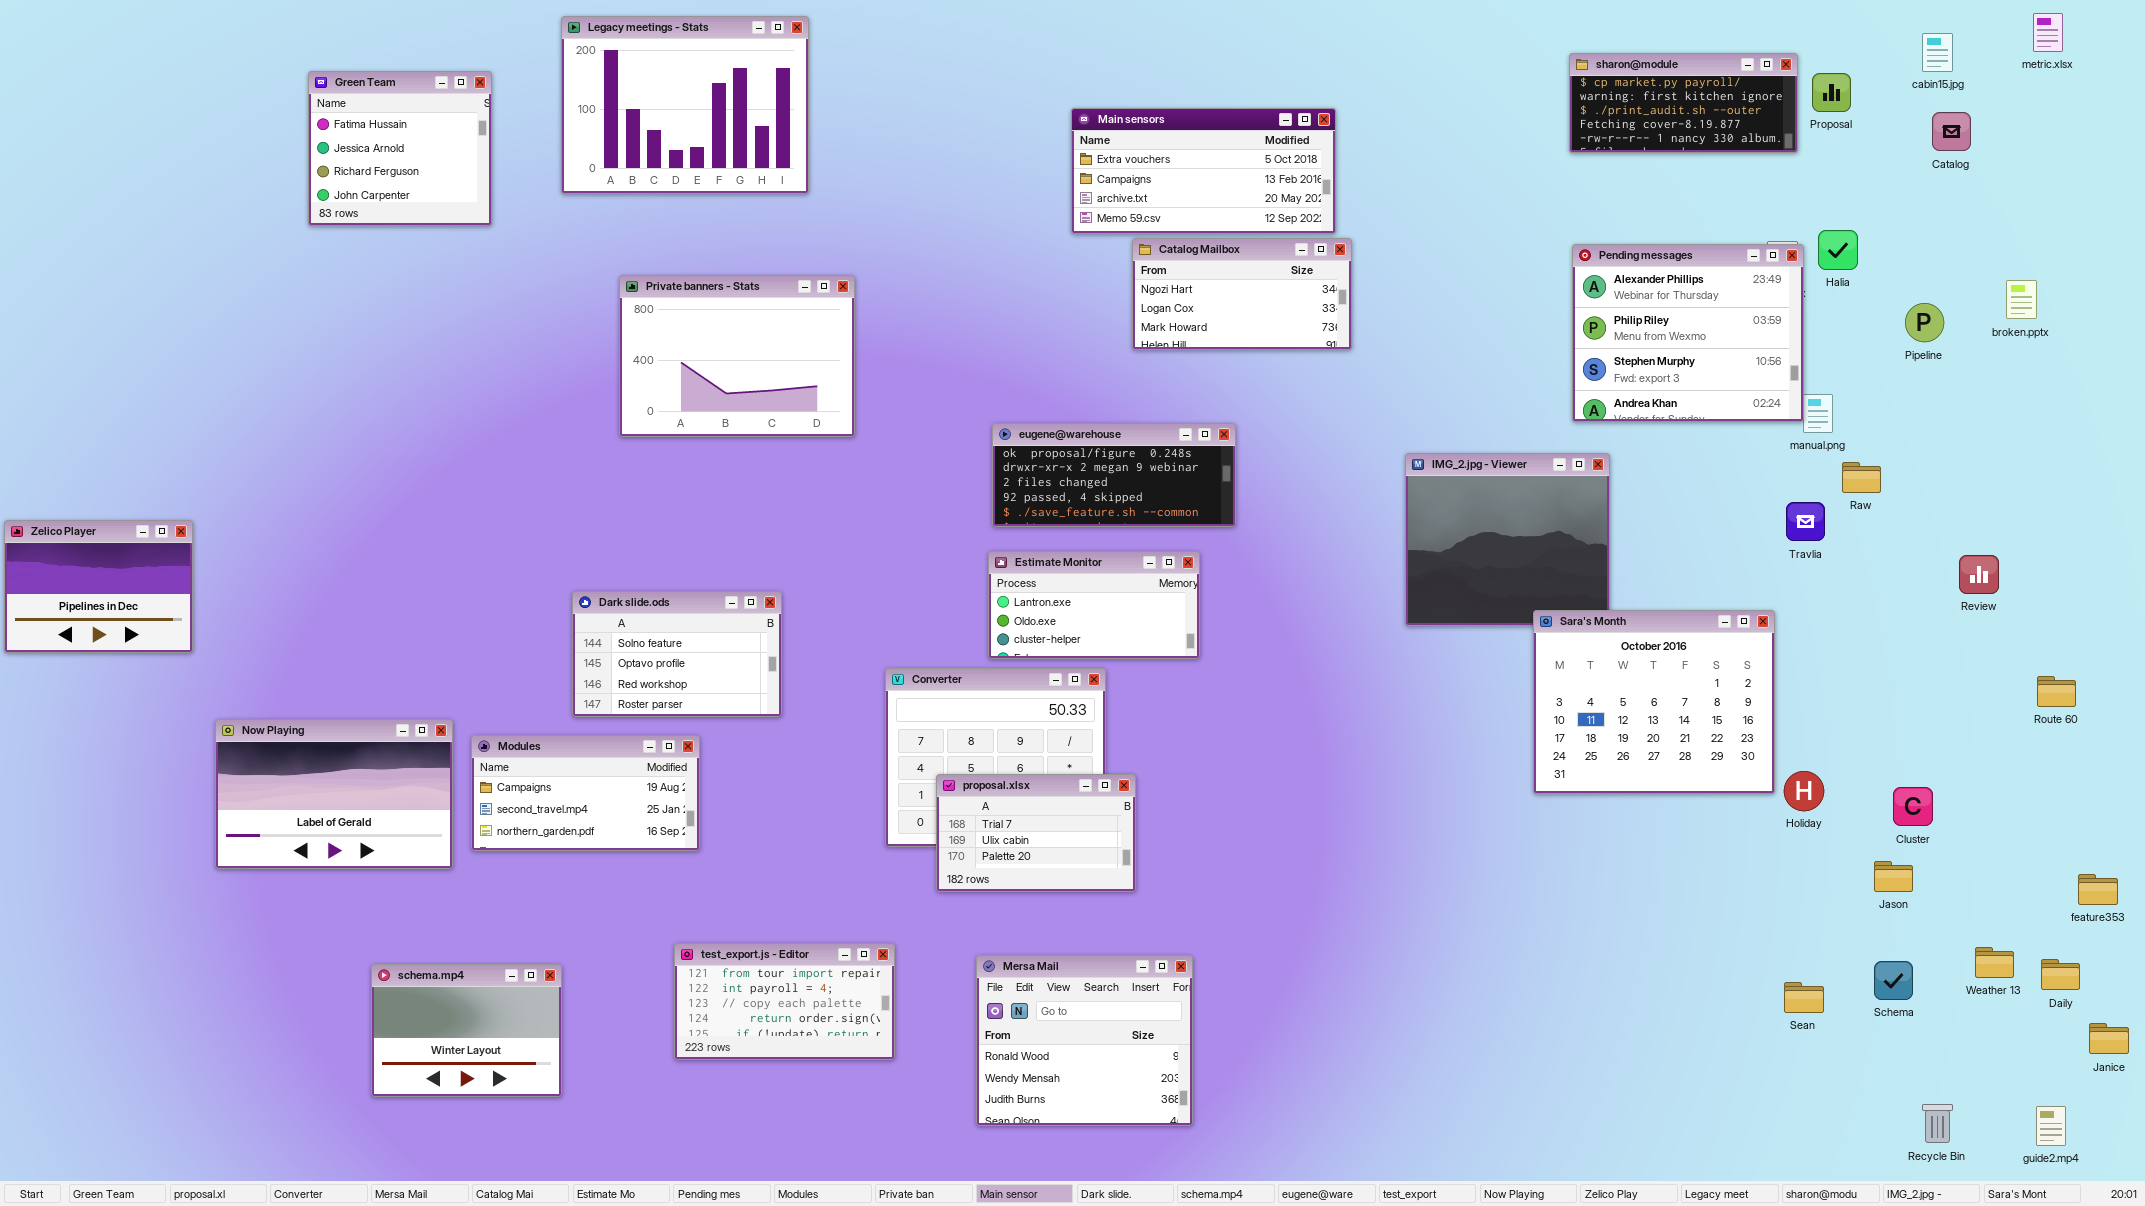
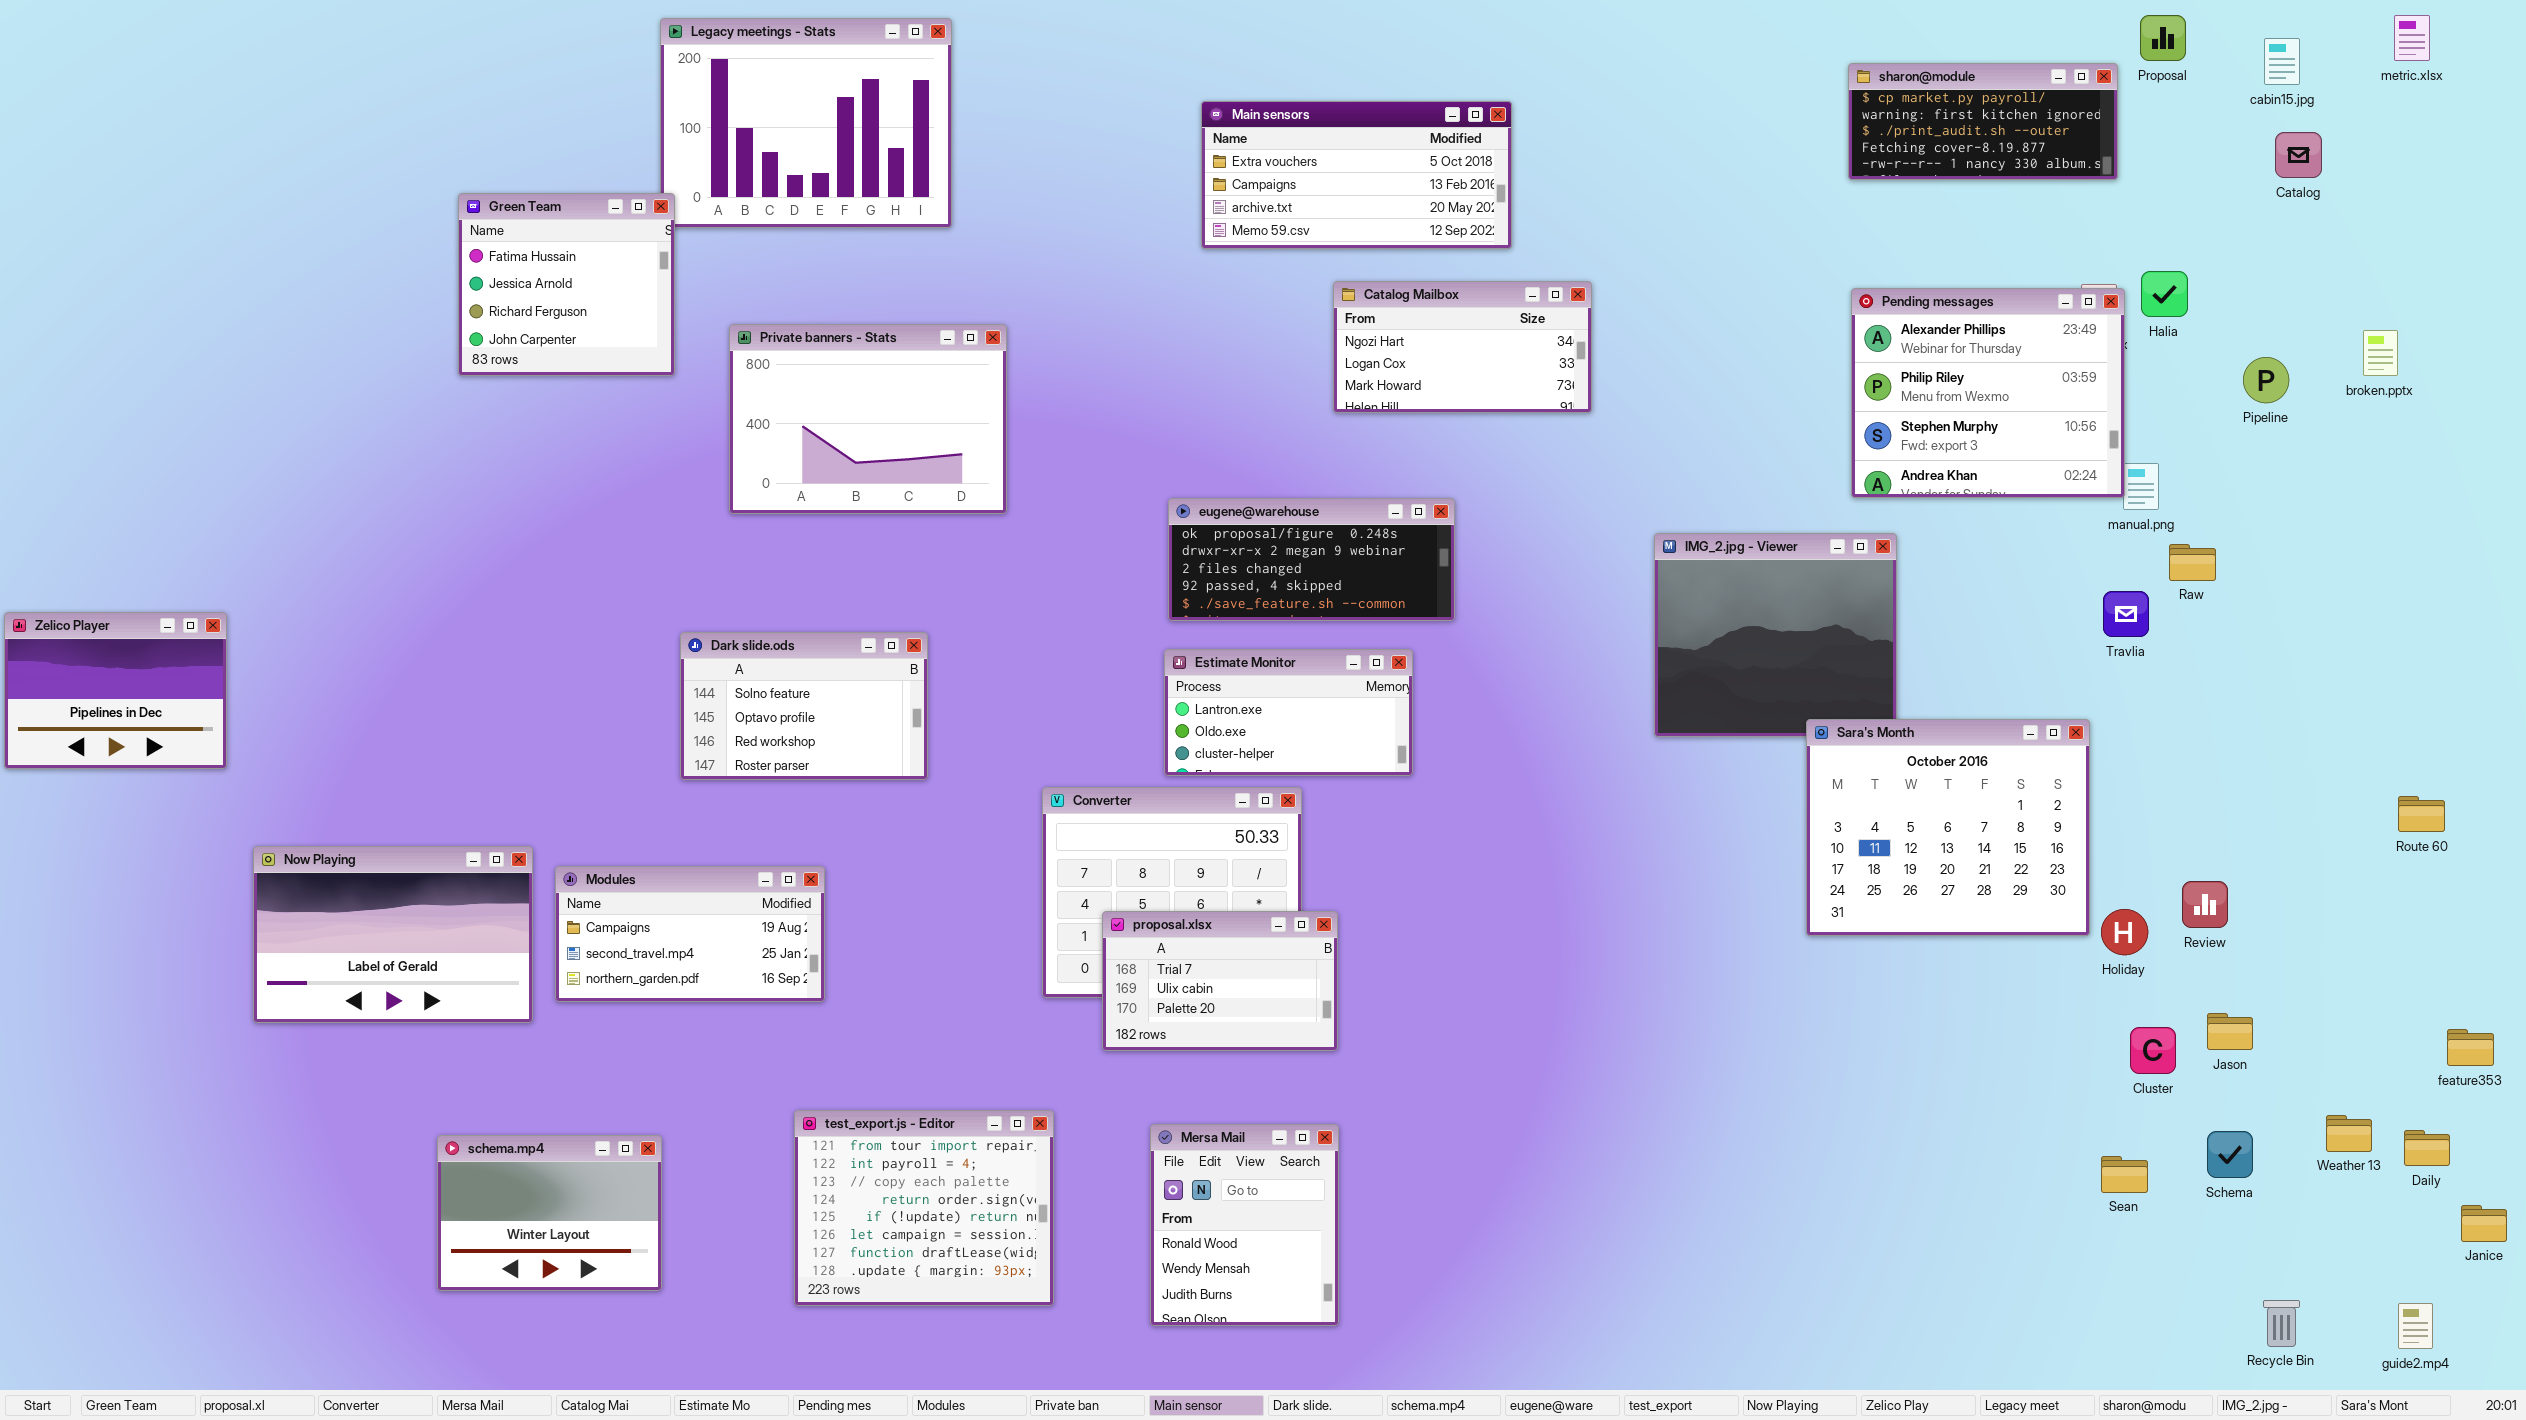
Green Team: [308,71,492,226] -> [458,193,675,376], moved
Proposal: [1812,73,1851,112] -> [2140,15,2186,61], moved
Main sensors: [1071,108,1336,234] -> [1201,101,1512,249], moved
Review: [1959,555,1999,594] -> [2182,881,2228,928], moved
Dark slide.ods: [572,591,782,717] -> [680,632,928,780], moved
Cluster: [1893,787,1933,826] -> [2130,1027,2176,1074], moved
test_export.js - Editor: [674,943,895,1060] -> [794,1110,1054,1306], resized
Mersa Mail: [976,955,1193,1126] -> [1150,1124,1339,1326], resized

